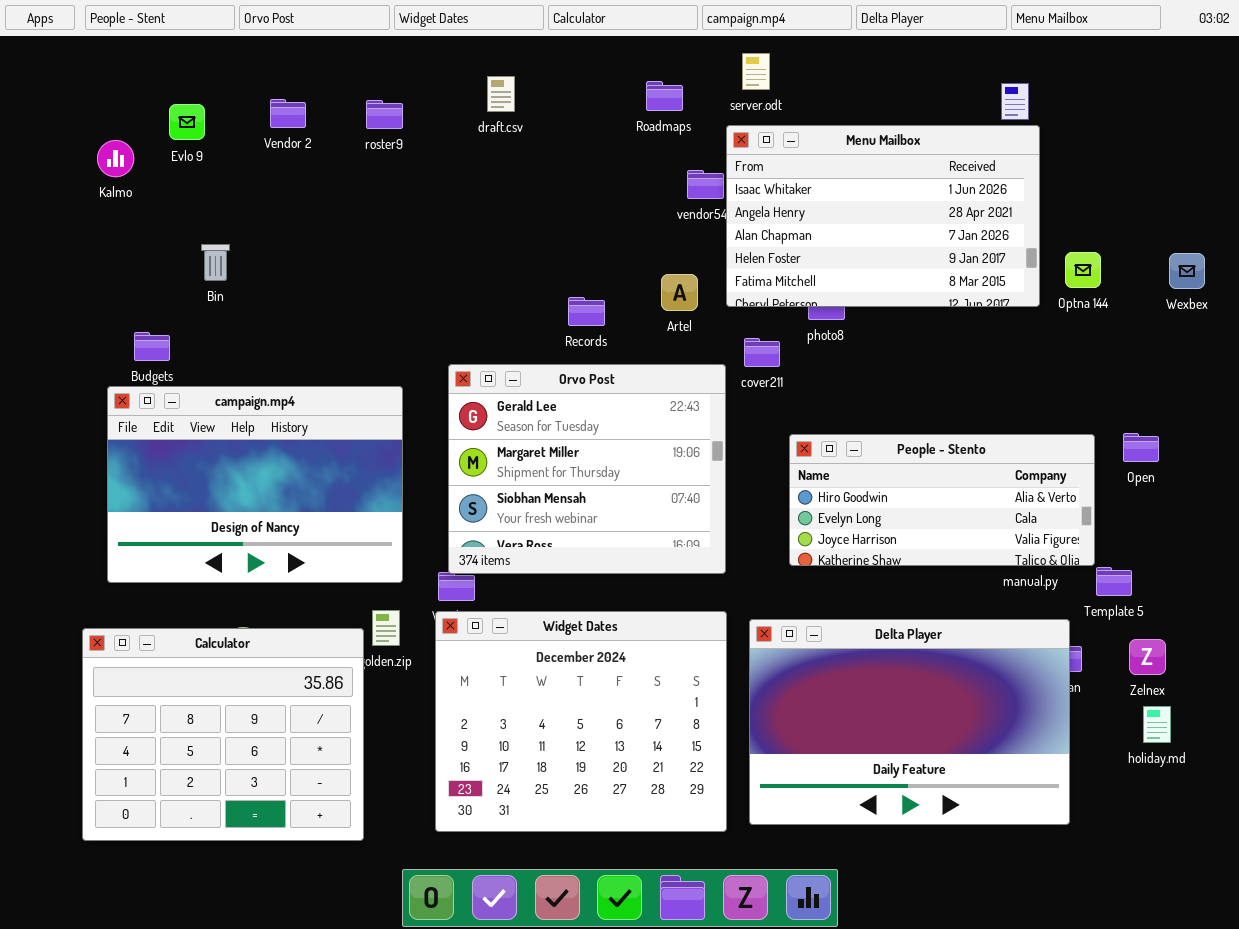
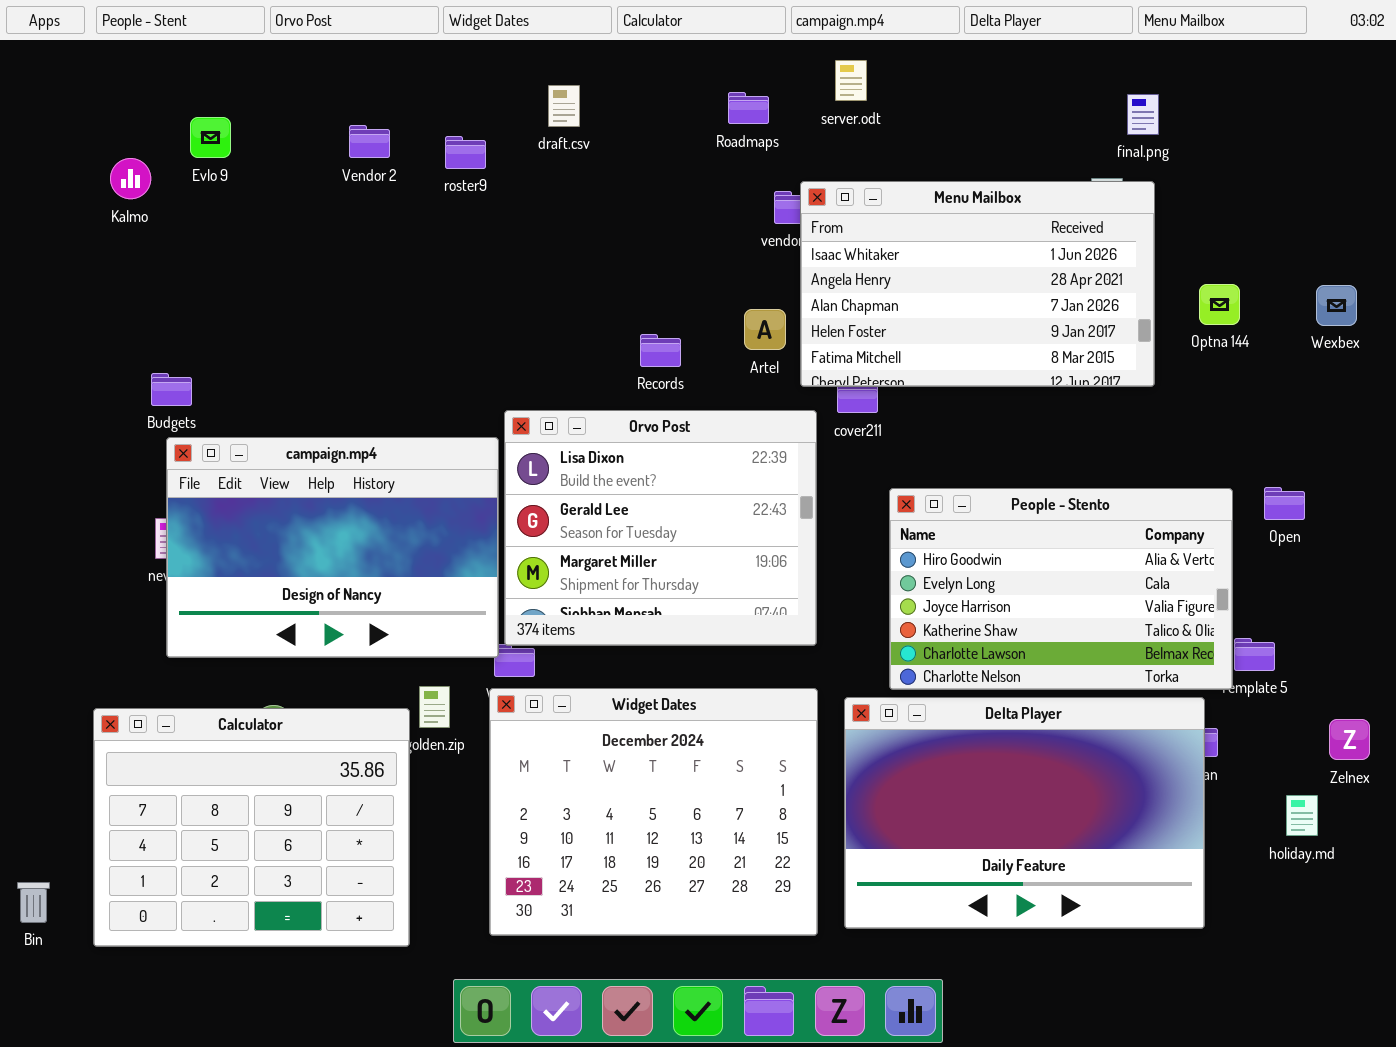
Vendor 2: [270,99,306,128] -> [349,125,390,158], moved
roster9: [366,100,403,129] -> [445,136,486,169], moved
Menu Mailbox: [726,125,1040,307] -> [800,181,1155,387], moved
Bin: [201,244,230,281] -> [17,882,50,923], moved
Orvo Post: [448,364,726,574] -> [504,410,817,646], scrolled up 1 row
campaign.mp4: [107,386,403,583] -> [166,437,499,658], moved
People - Stento: [789,434,1095,566] -> [889,488,1233,690], resized
Zelnex: [1129,639,1166,675] -> [1329,719,1370,760], moved

